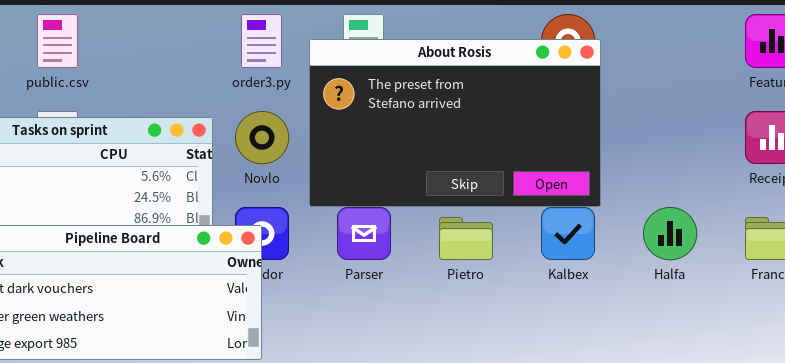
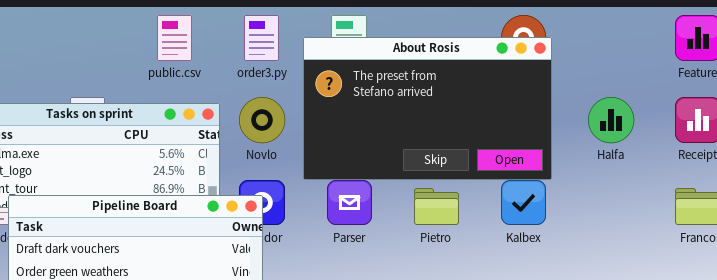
public.csv: [37,14,78,68] -> [157,15,192,61], moved
Halfa: [643,207,697,260] -> [588,97,634,143], moved

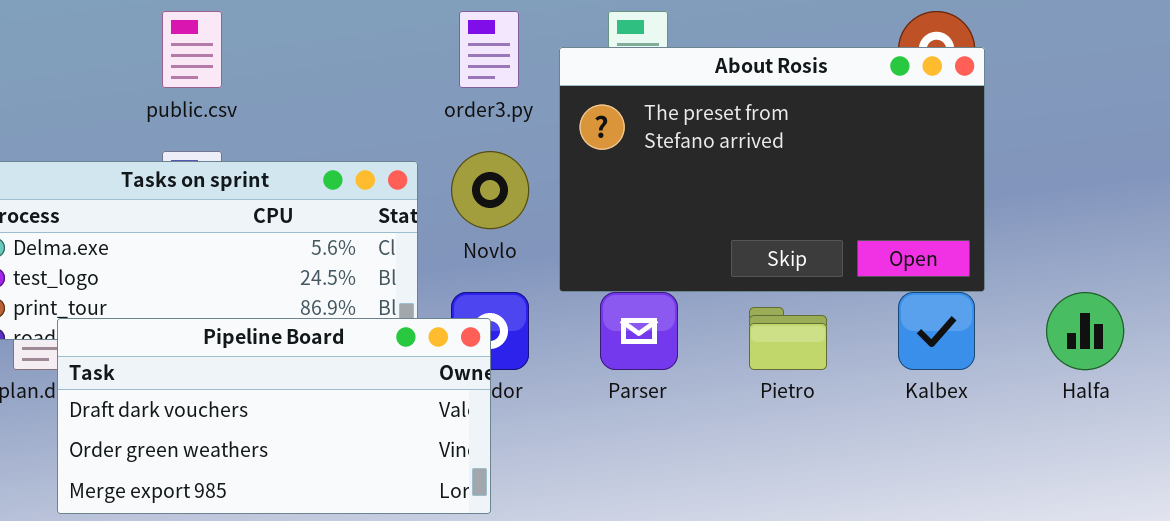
public.csv: [157,15,192,61] -> [162,11,222,88], moved
Halfa: [588,97,634,143] -> [1046,292,1124,370], moved

